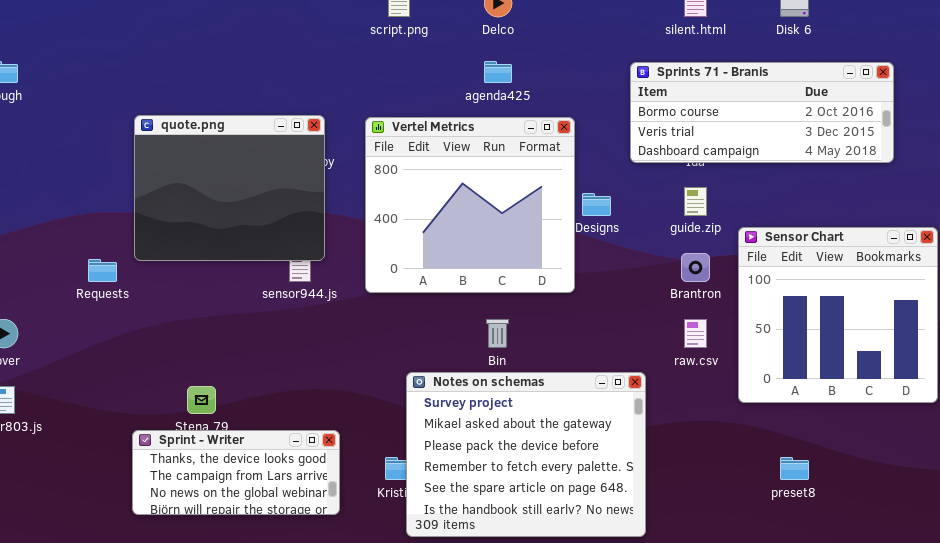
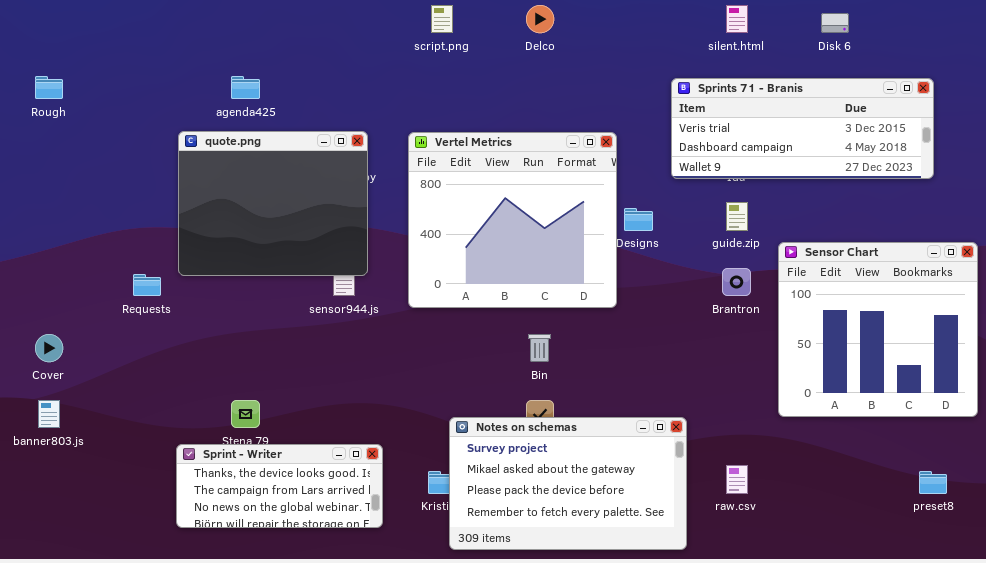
agenda425: [484,61,512,83] -> [231,76,260,99], moved
Sprints 71 - Branis: [630,62,894,163] -> [671,78,934,179], scrolled down 1 row
raw.csv: [684,319,707,348] -> [726,465,748,494], moved
Notes on schemas: [406,372,646,537] -> [449,417,687,550], resized
preset8: [780,457,809,480] -> [919,471,947,494], moved

